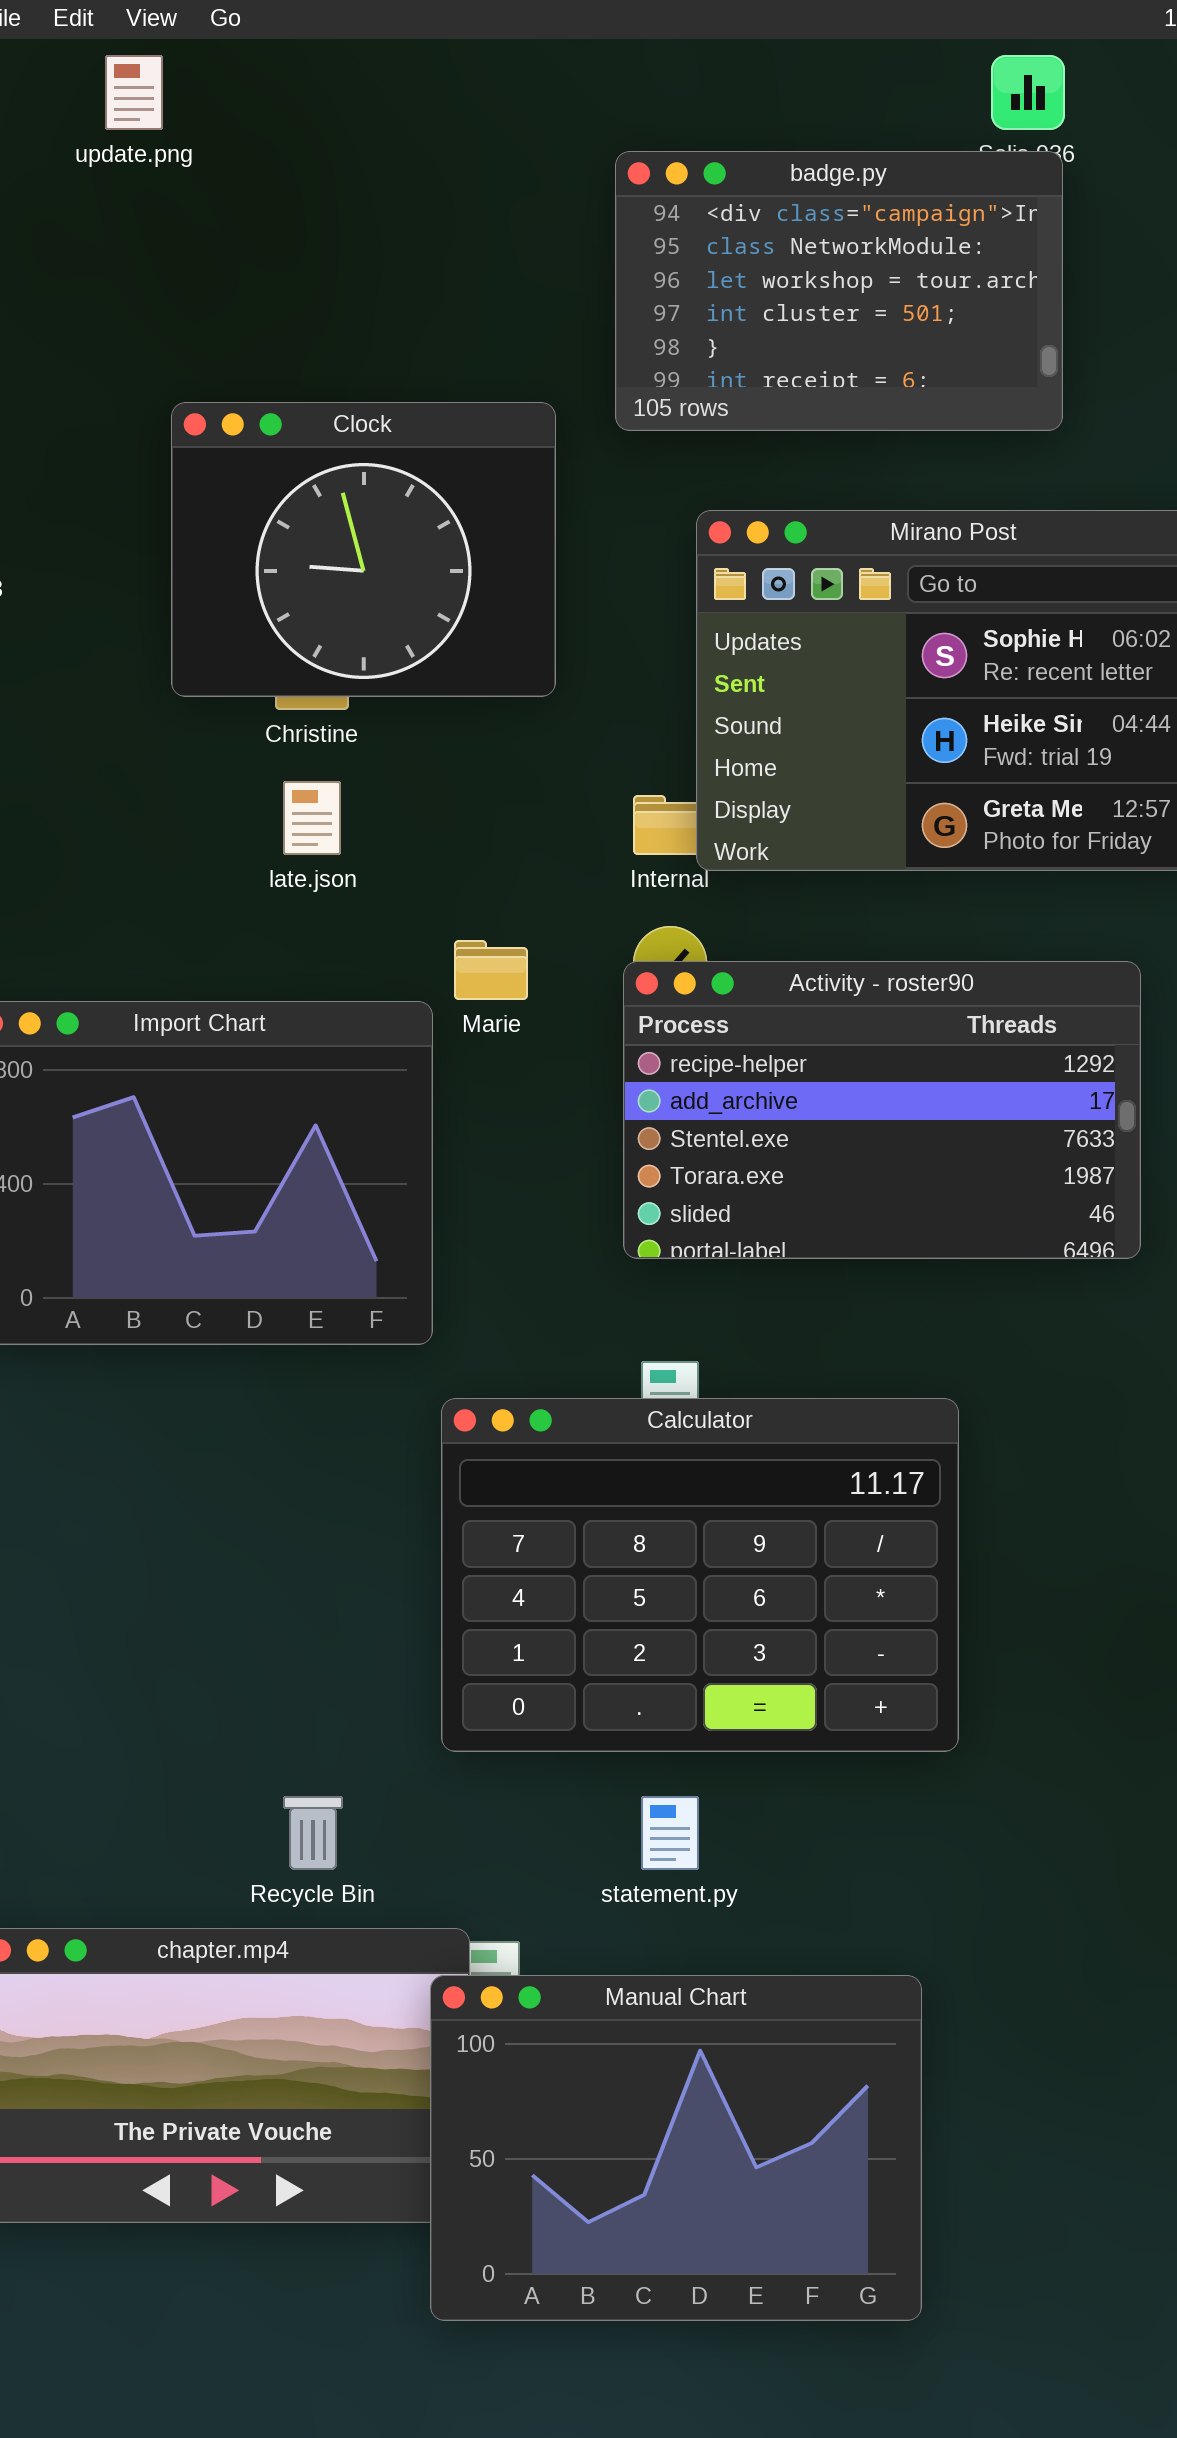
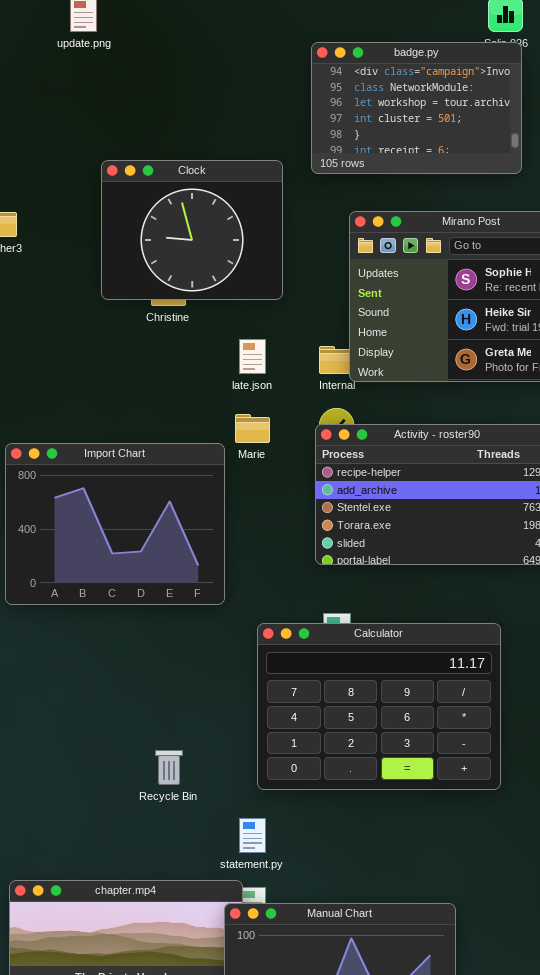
late.json: [283,781,341,855] -> [239,339,266,374], moved
Calculator: [441,1398,959,1752] -> [257,623,501,790], moved
Recycle Bin: [283,1796,343,1870] -> [155,750,183,785], moved
statement.py: [641,1796,699,1870] -> [239,818,266,853], moved

